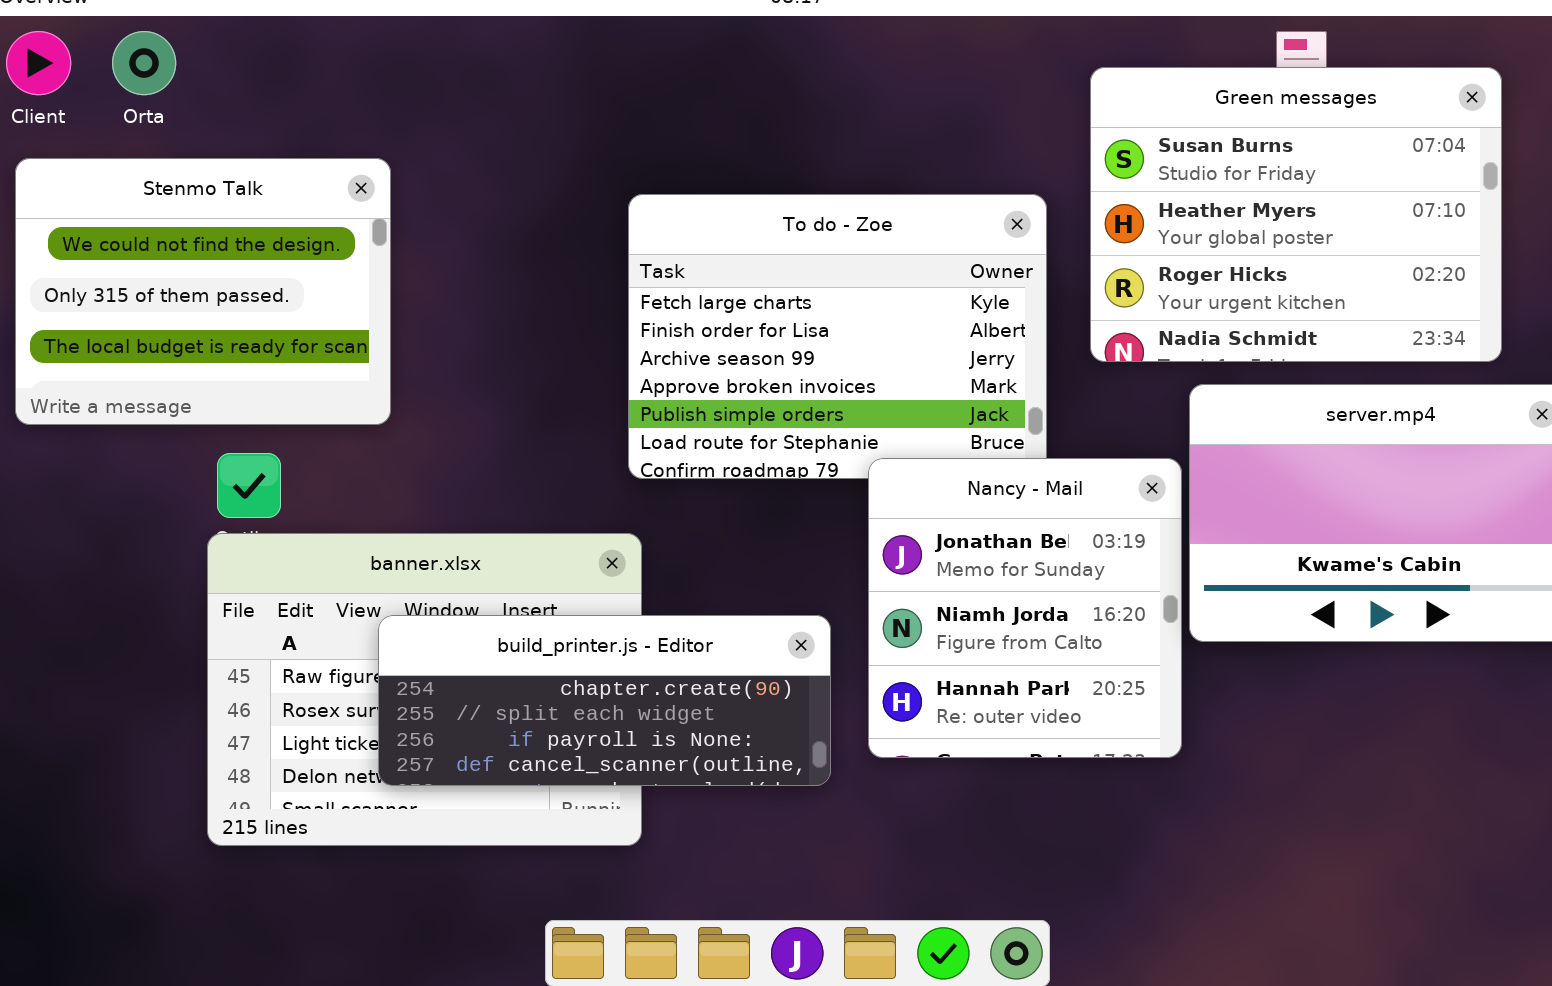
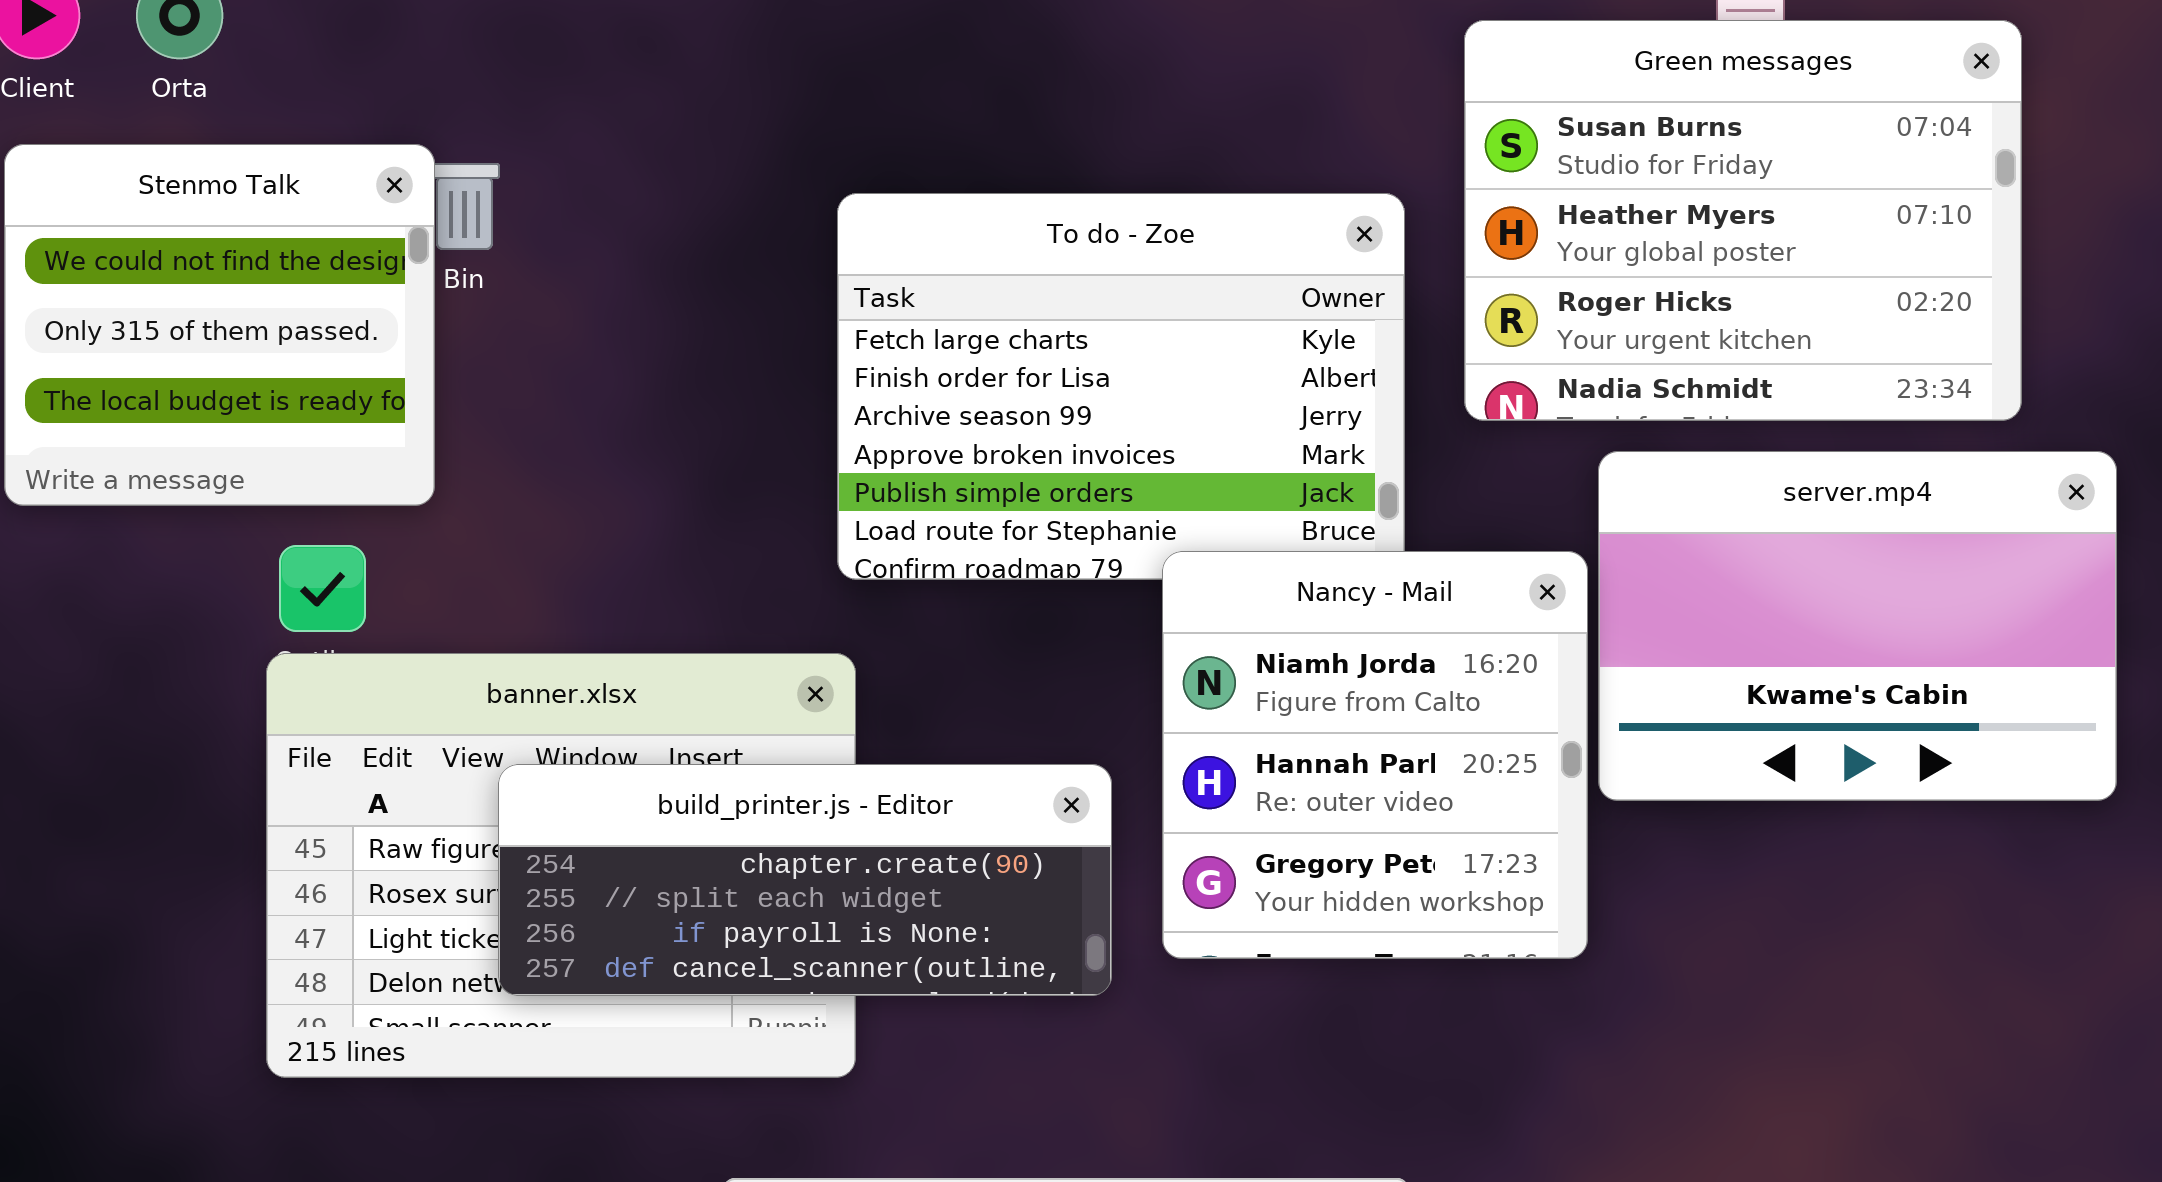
Stenmo Talk: [15,158,391,425] -> [4,144,435,506], resized
Nancy - Mail: [868,458,1182,758] -> [1162,551,1588,959], scrolled down 1 row

